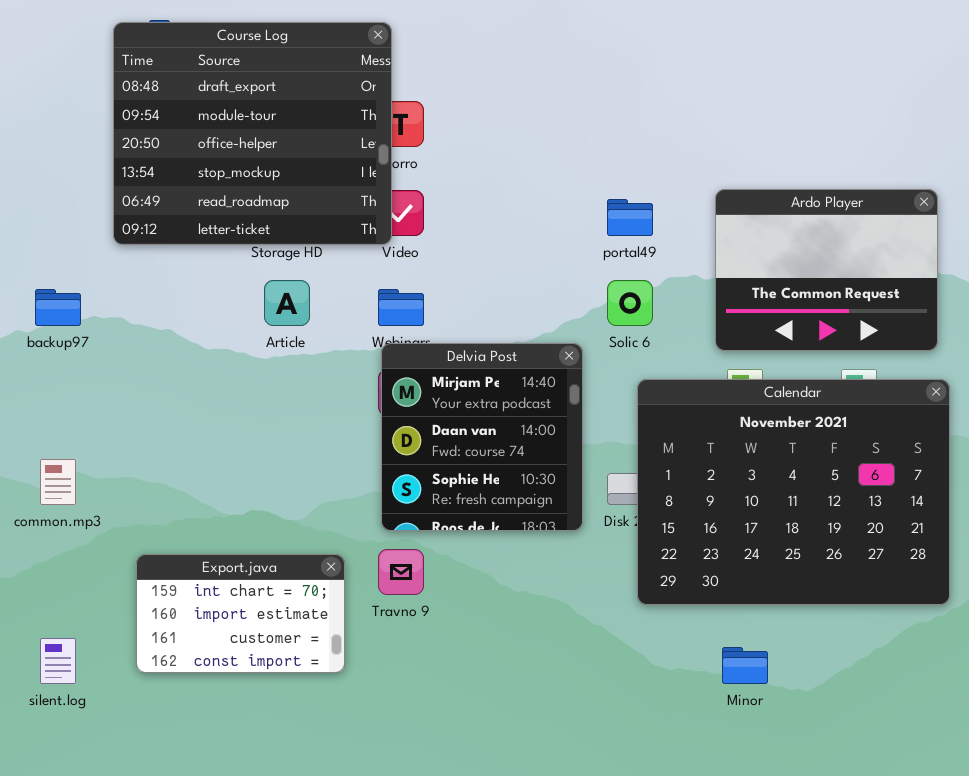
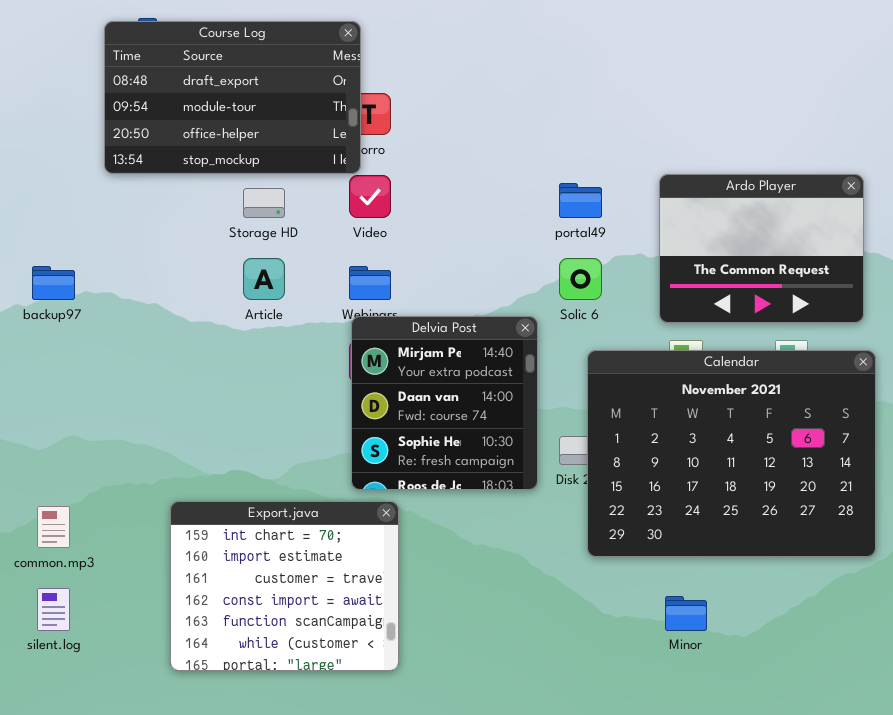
Course Log: [113,22,392,245] -> [104,21,361,174], resized
common.mp3: [40,459,76,505] -> [37,506,70,548], moved
Export.java: [136,554,345,673] -> [170,501,399,671], moved, resized

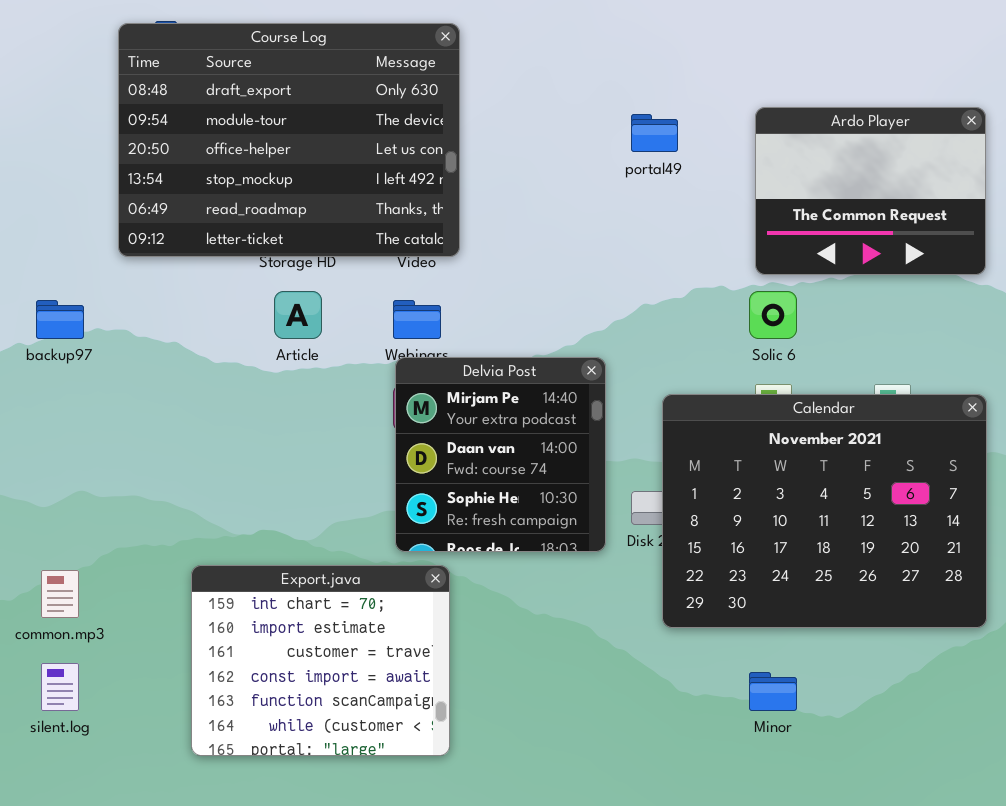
Course Log: [104,21,361,174] -> [118,23,460,257], resized
Ardo Player: [659,174,864,323] -> [755,107,986,275], moved
portal49: [559,183,602,218] -> [631,114,678,152], moved
Solic 6: [559,258,602,300] -> [749,291,797,339], moved

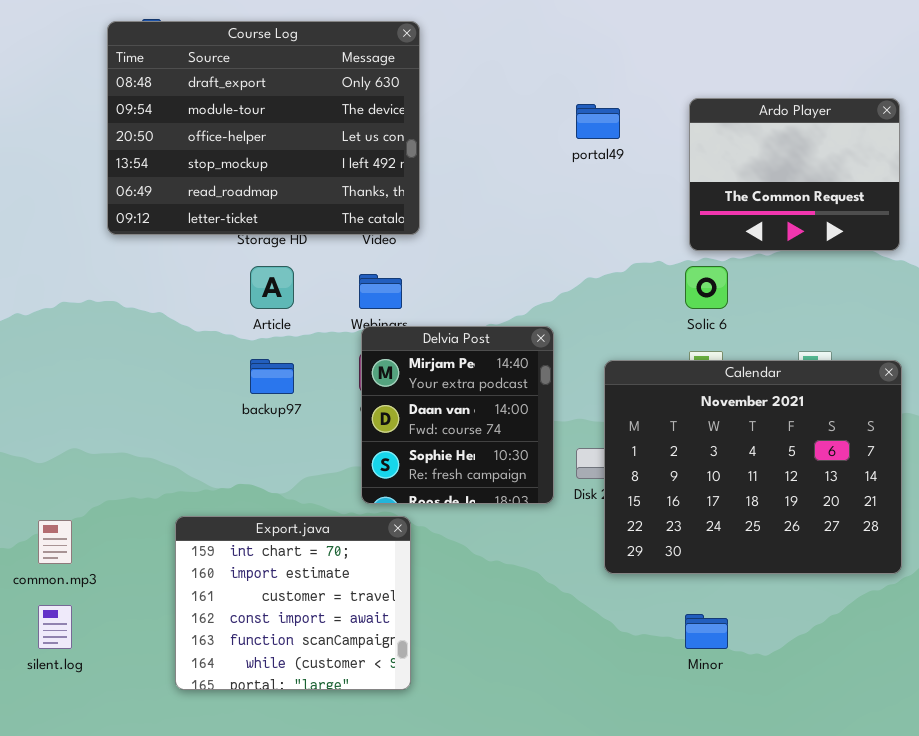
backup97: [36,300,84,339] -> [250,359,294,394], moved

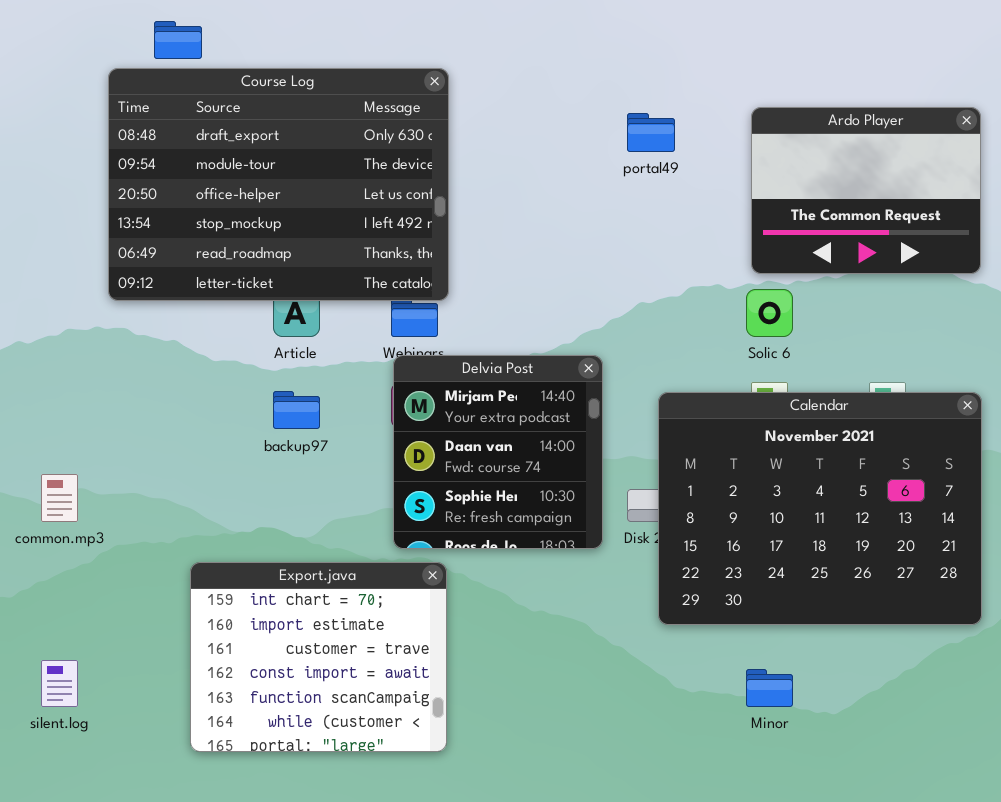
Course Log: [107,21,420,235] -> [108,68,449,301], moved
common.mp3: [38,520,72,564] -> [41,474,78,522], moved

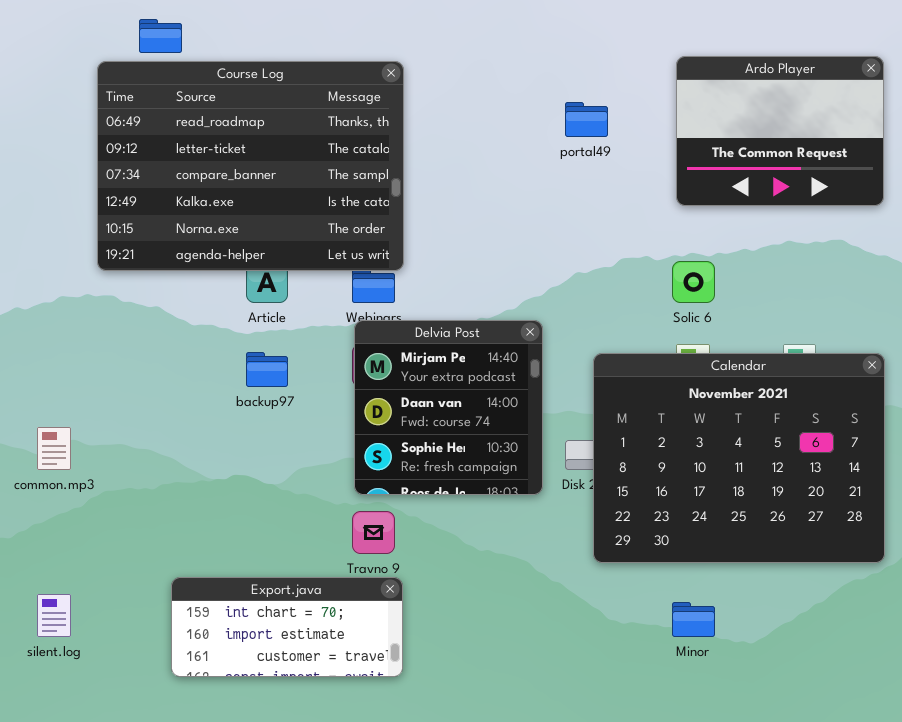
Course Log: [108,68,449,301] -> [97,61,404,271], scrolled down 4 rows
Ardo Player: [751,107,981,274] -> [676,56,884,206], moved
Export.java: [190,562,447,752] -> [171,577,403,677], resized

